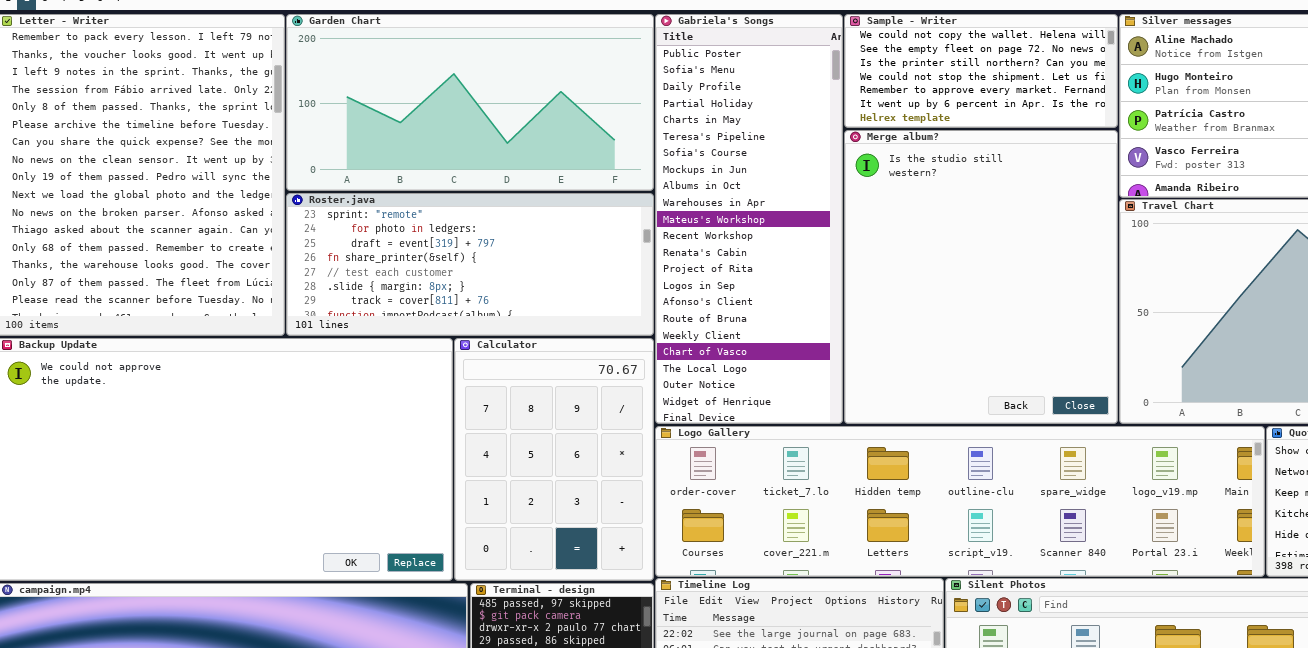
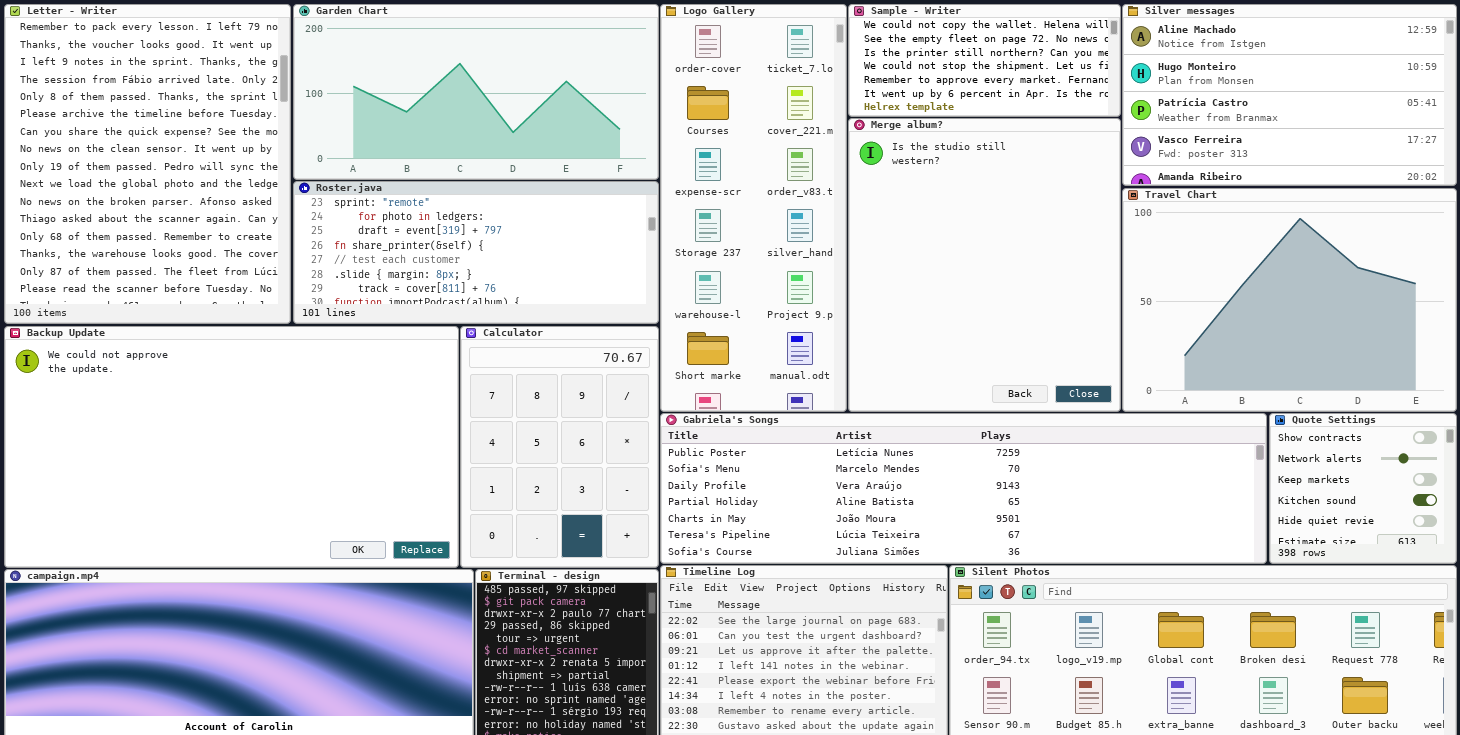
Gabriela's Songs: [655,14,843,424] -> [660,413,1267,564], moved, resized
Logo Gallery: [655,426,1265,577] -> [660,4,847,412], moved, resized

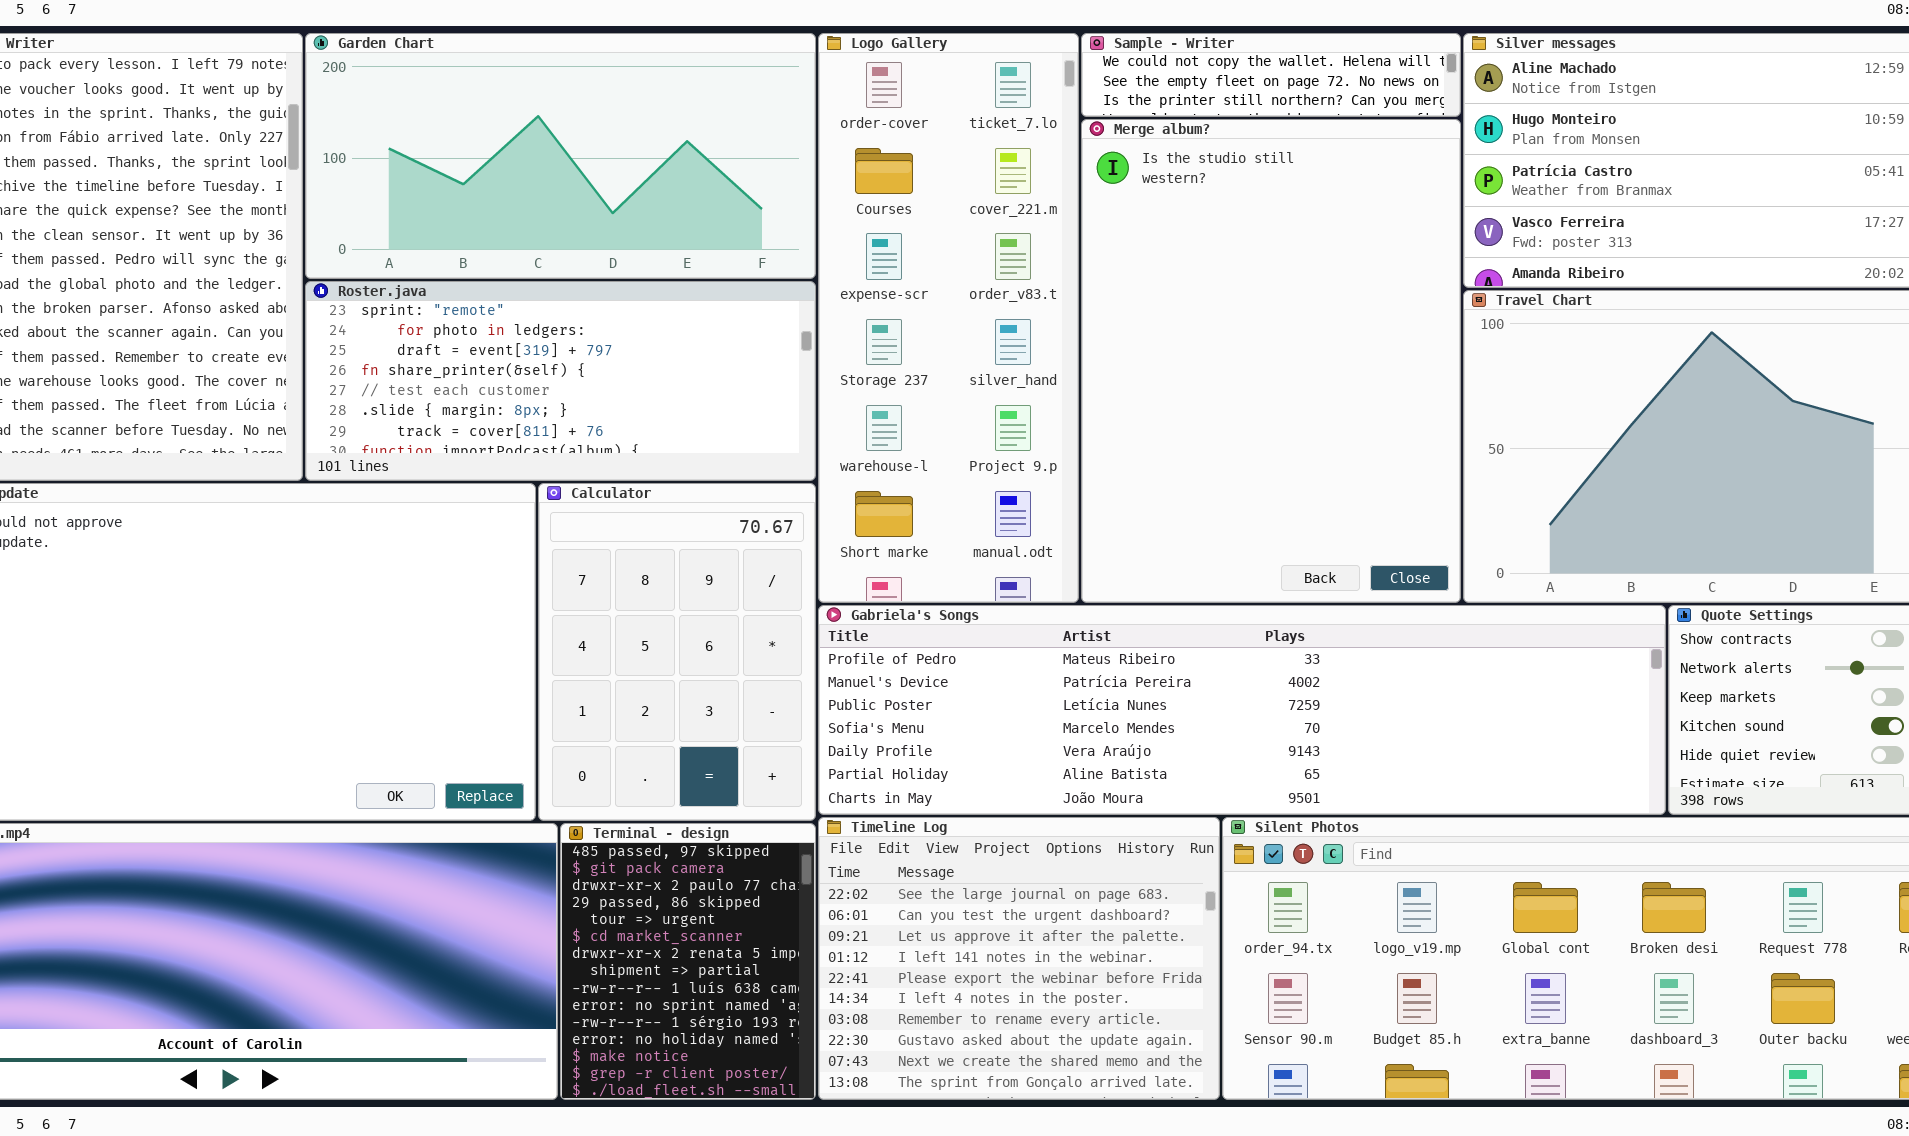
Sample - Writer: [848,4,1121,117] -> [1081,33,1461,117], resized
Merge album?: [848,118,1121,412] -> [1081,119,1461,603], resized
Gabriela's Songs: [660,413,1267,564] -> [818,605,1666,815], scrolled up 2 rows

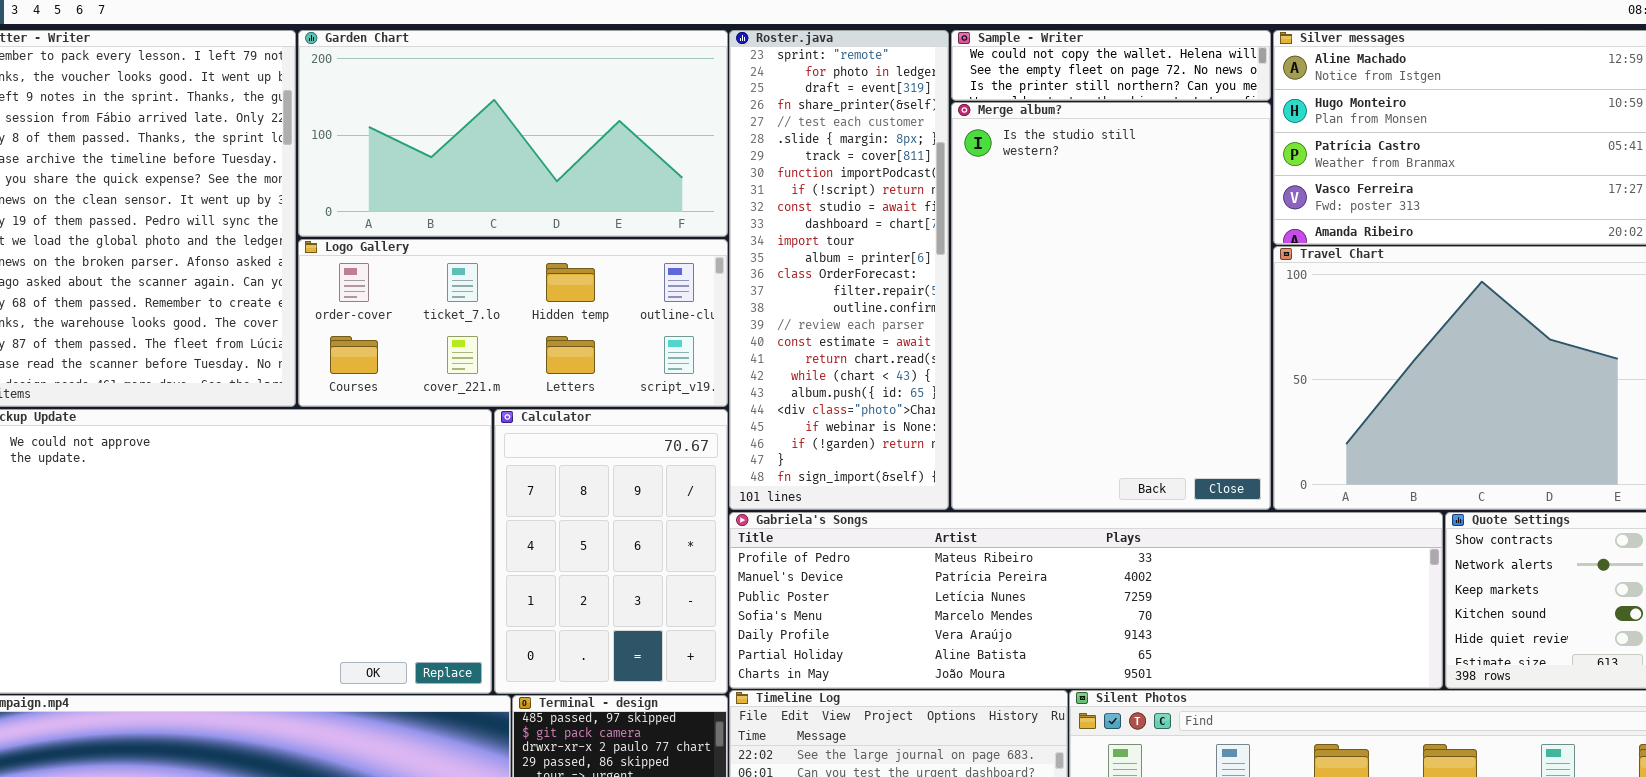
Logo Gallery: [818,33,1079,603] -> [298,239,728,407], moved, resized
Roster.java: [305,281,816,481] -> [729,30,949,510], moved, resized

